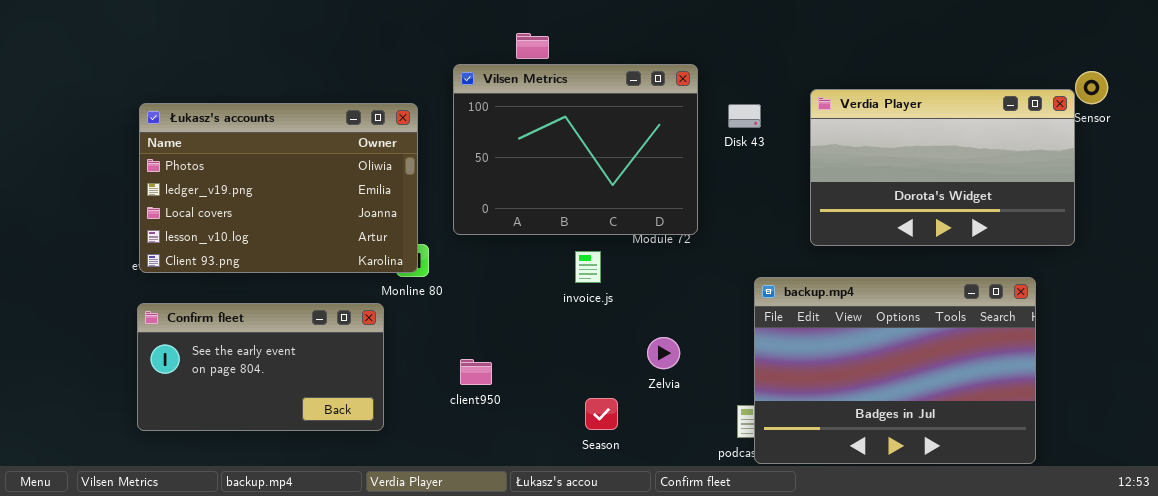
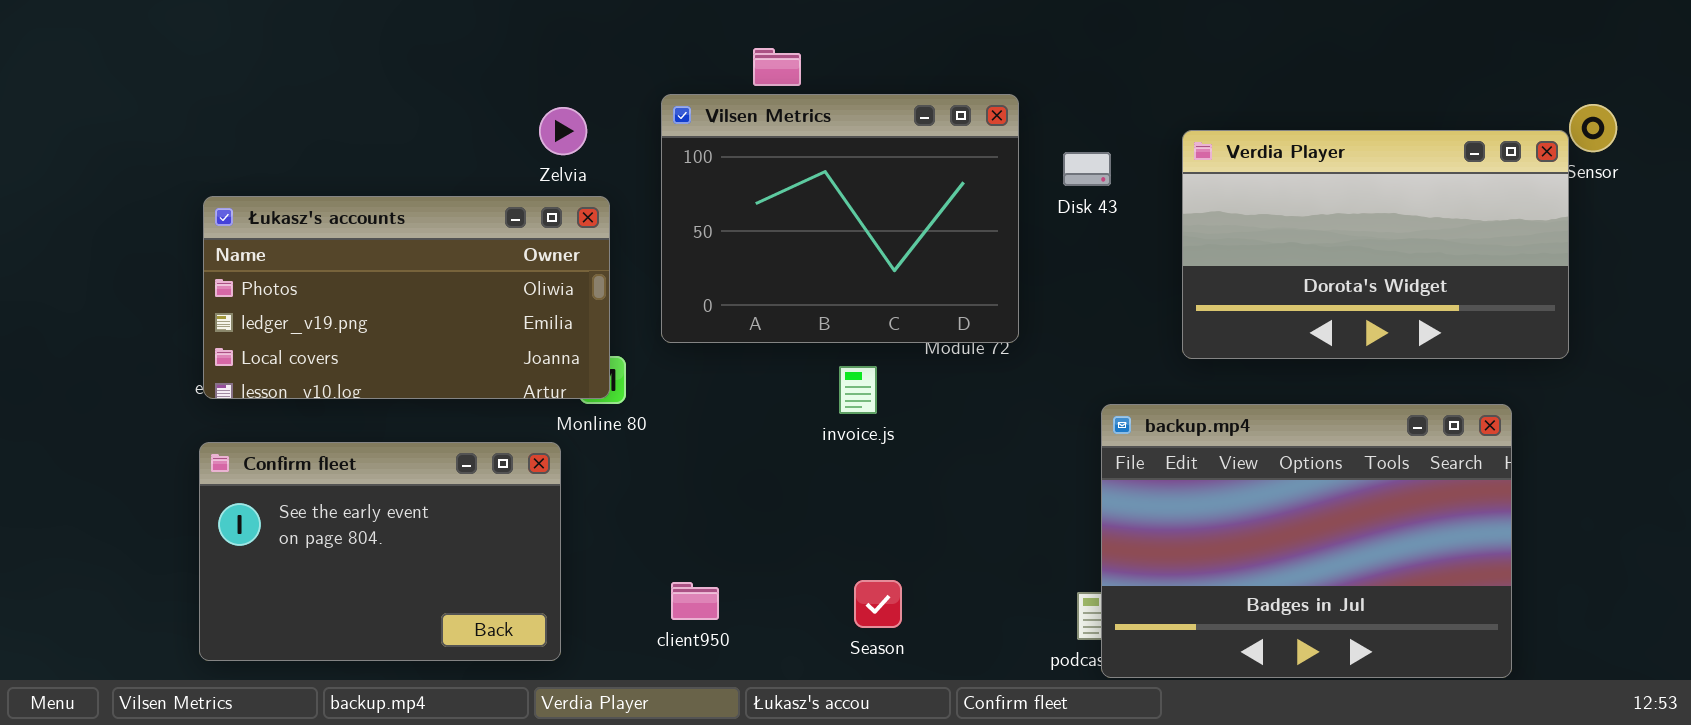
Łukasz's accounts: [139,103,418,273] -> [203,196,610,399], resized
Confirm fleet: [137,303,384,431] -> [199,442,561,661], resized
Zelvia: [647,337,680,369] -> [539,107,587,155], moved
client950: [460,359,492,385] -> [671,582,719,620], moved

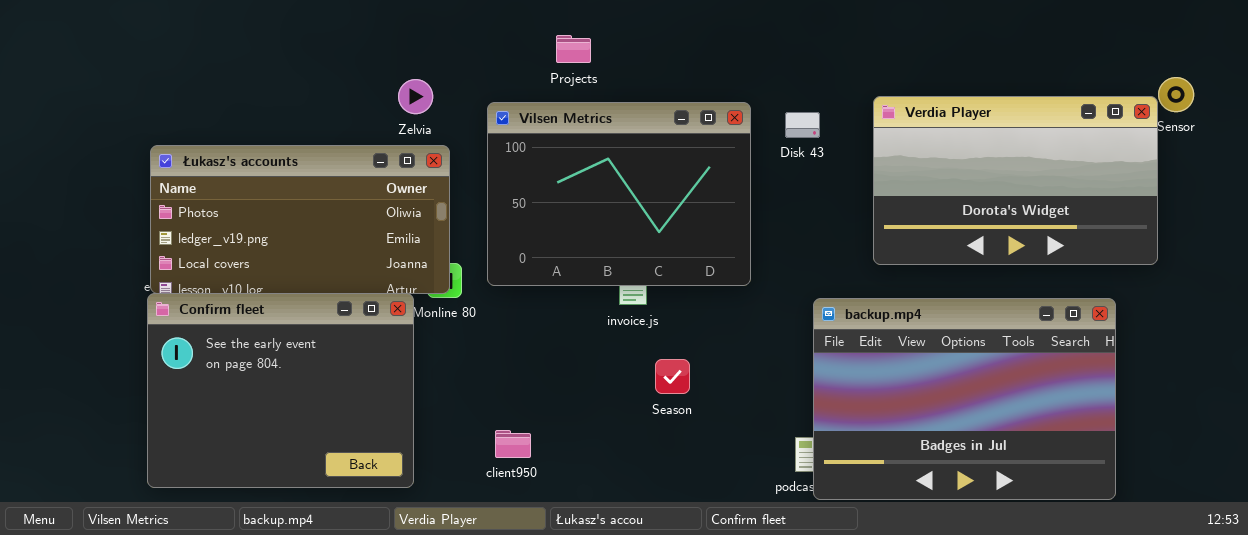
Vilsen Metrics: [661,94,1019,343] -> [487,102,751,286], moved
Confirm fleet: [199,442,561,661] -> [147,293,414,488], resized
Season: [854,580,902,628] -> [655,359,690,394], moved

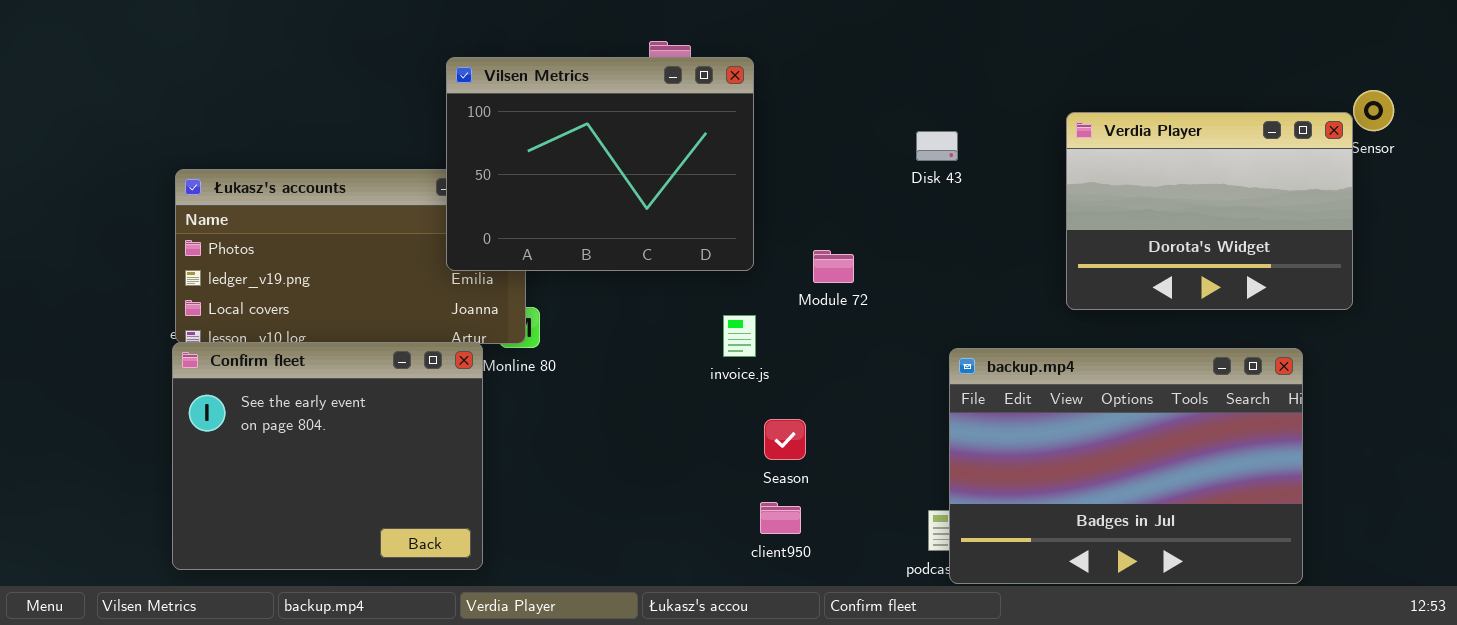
Verdia Player: [873,96,1158,265] -> [1066,112,1353,310], resized
Vilsen Metrics: [487,102,751,286] -> [446,57,754,271], moved
client950: [495,430,531,458] -> [760,502,801,534], moved

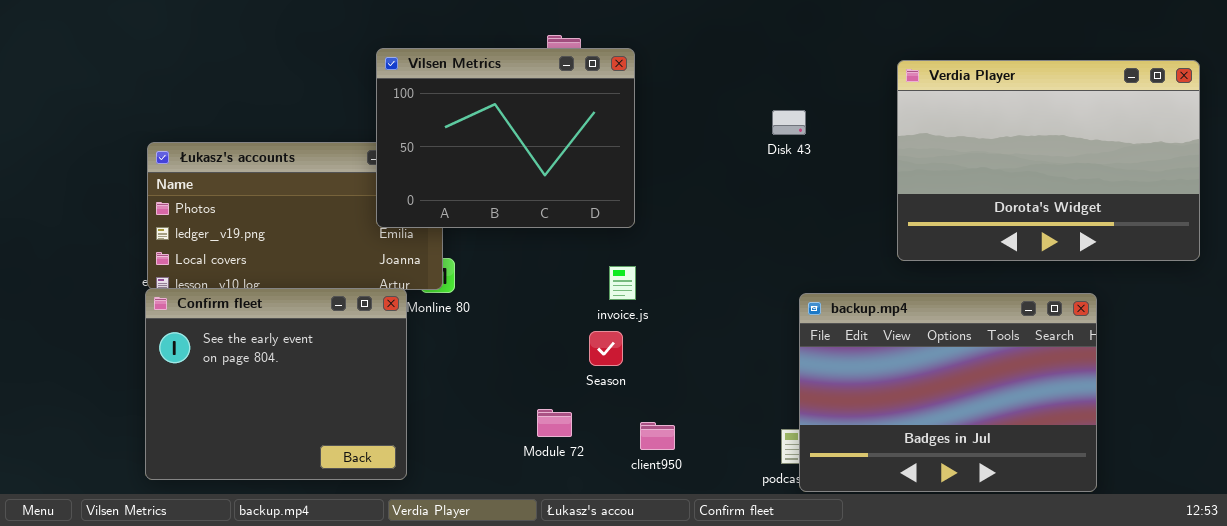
Verdia Player: [1066,112,1353,310] -> [897,60,1200,261], resized
Module 72: [813,250,854,283] -> [537,409,572,437], moved
Season: [764,419,806,460] -> [589,331,623,366], moved

